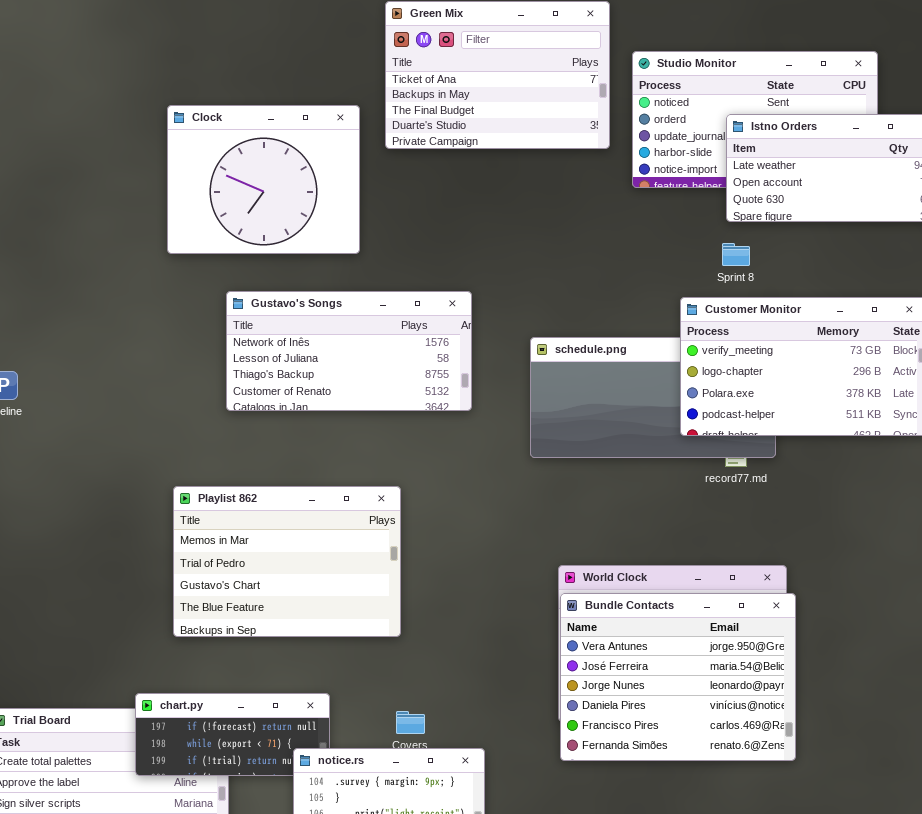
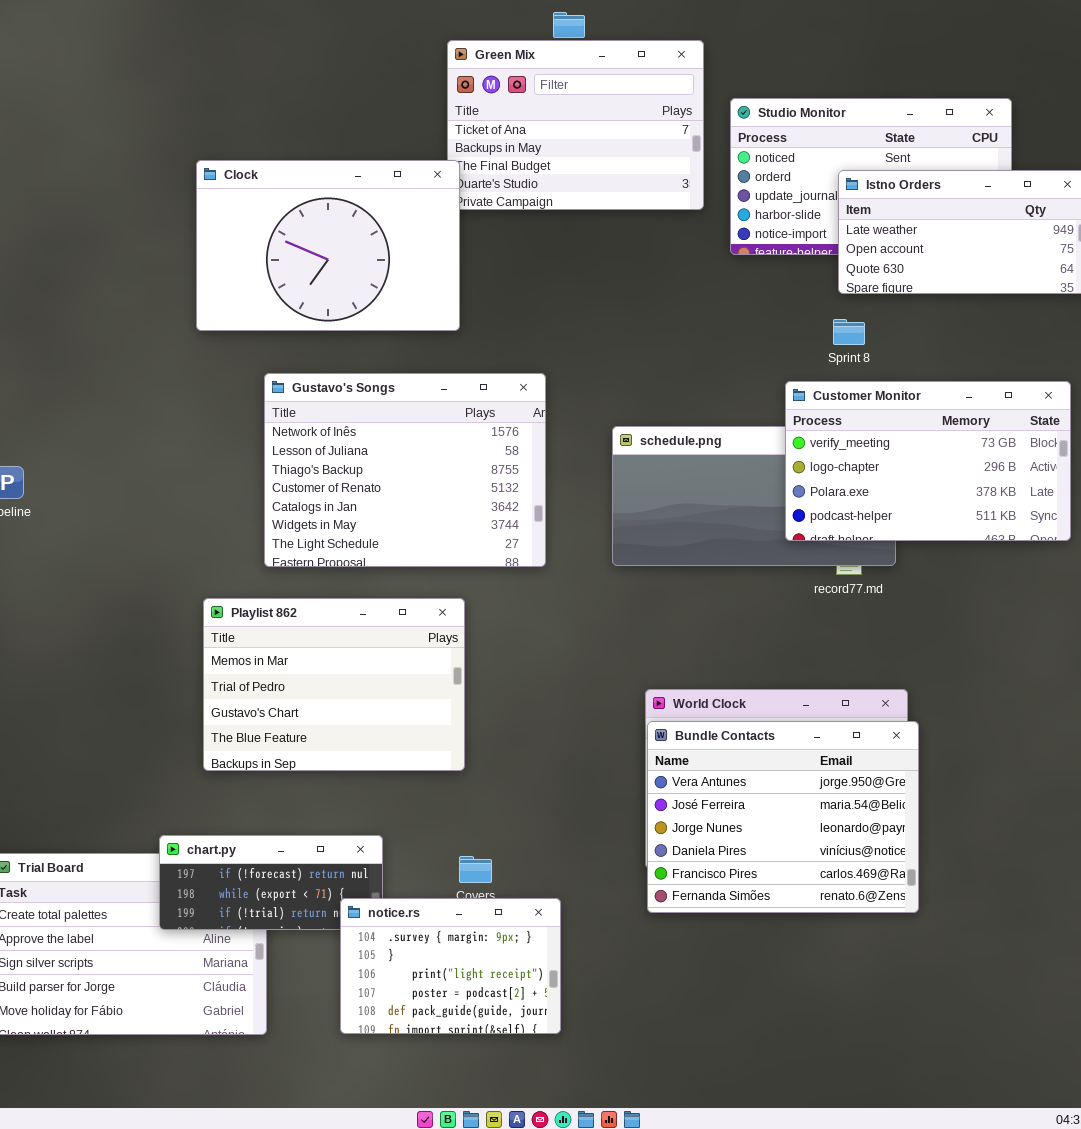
Clock: [167,105,360,254] -> [196,160,460,331], resized
Gustavo's Songs: [226,291,472,411] -> [264,373,546,567], resized

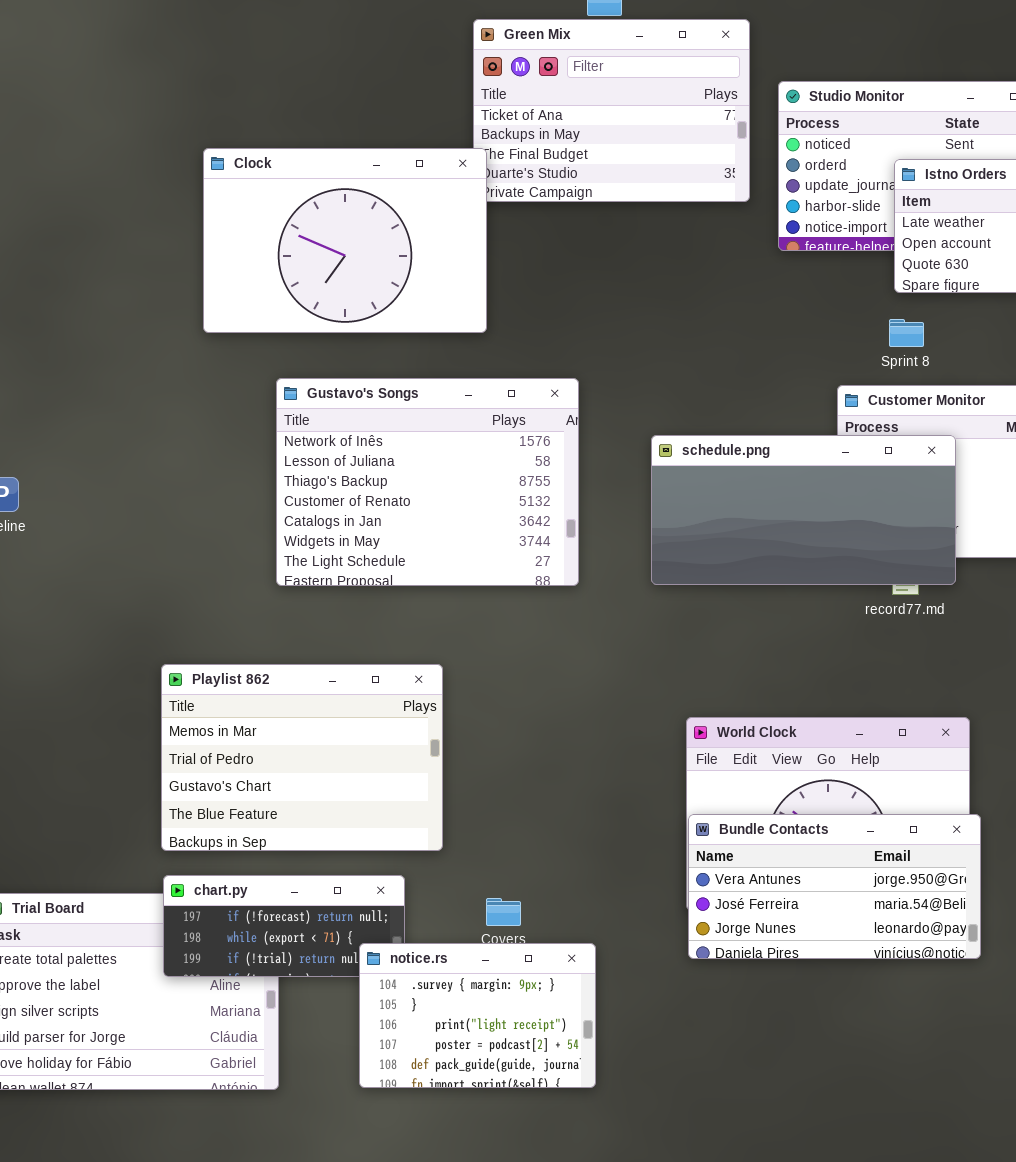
schedule.png: [612,426,896,566] -> [651,435,956,585], raised
Playlist 862: [203,598,465,771] -> [161,664,443,851], moved
Bundle Contacts: [647,721,919,913] -> [688,814,981,959], resized

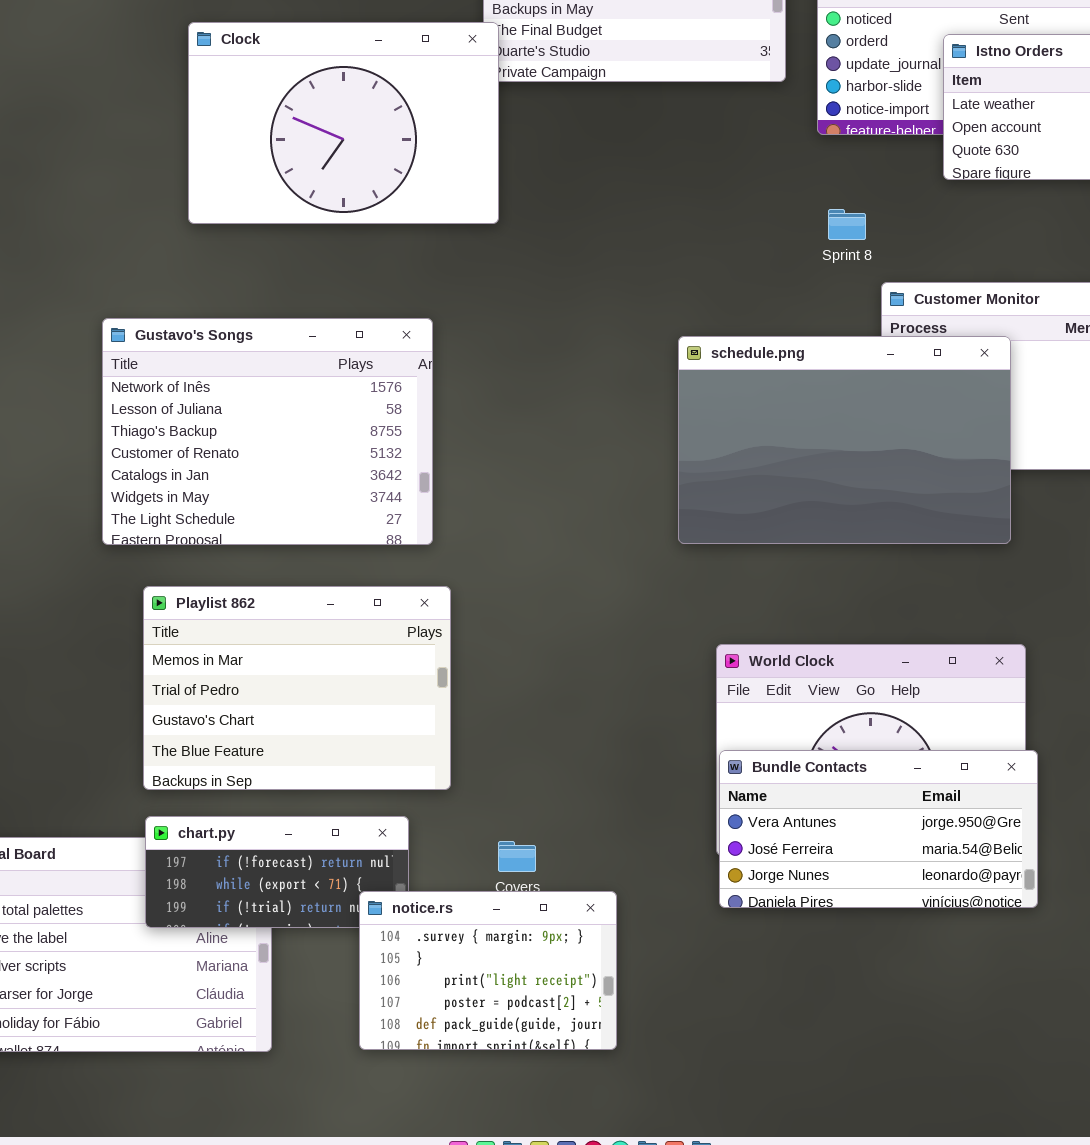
Sprint 8: [889,319,924,347] -> [828,209,866,240], moved
Gustavo's Songs: [276,378,579,586] -> [102,318,433,545], moved
schedule.png: [651,435,956,585] -> [678,336,1011,544], resized

